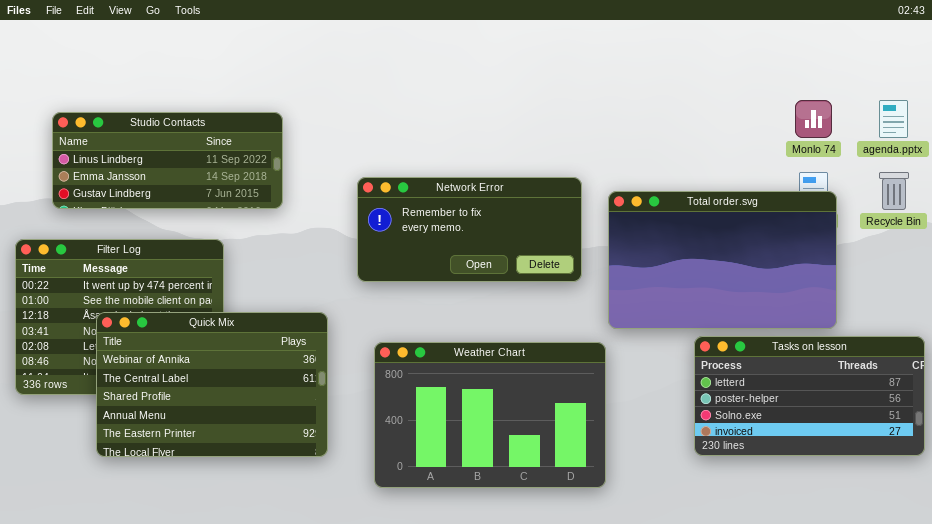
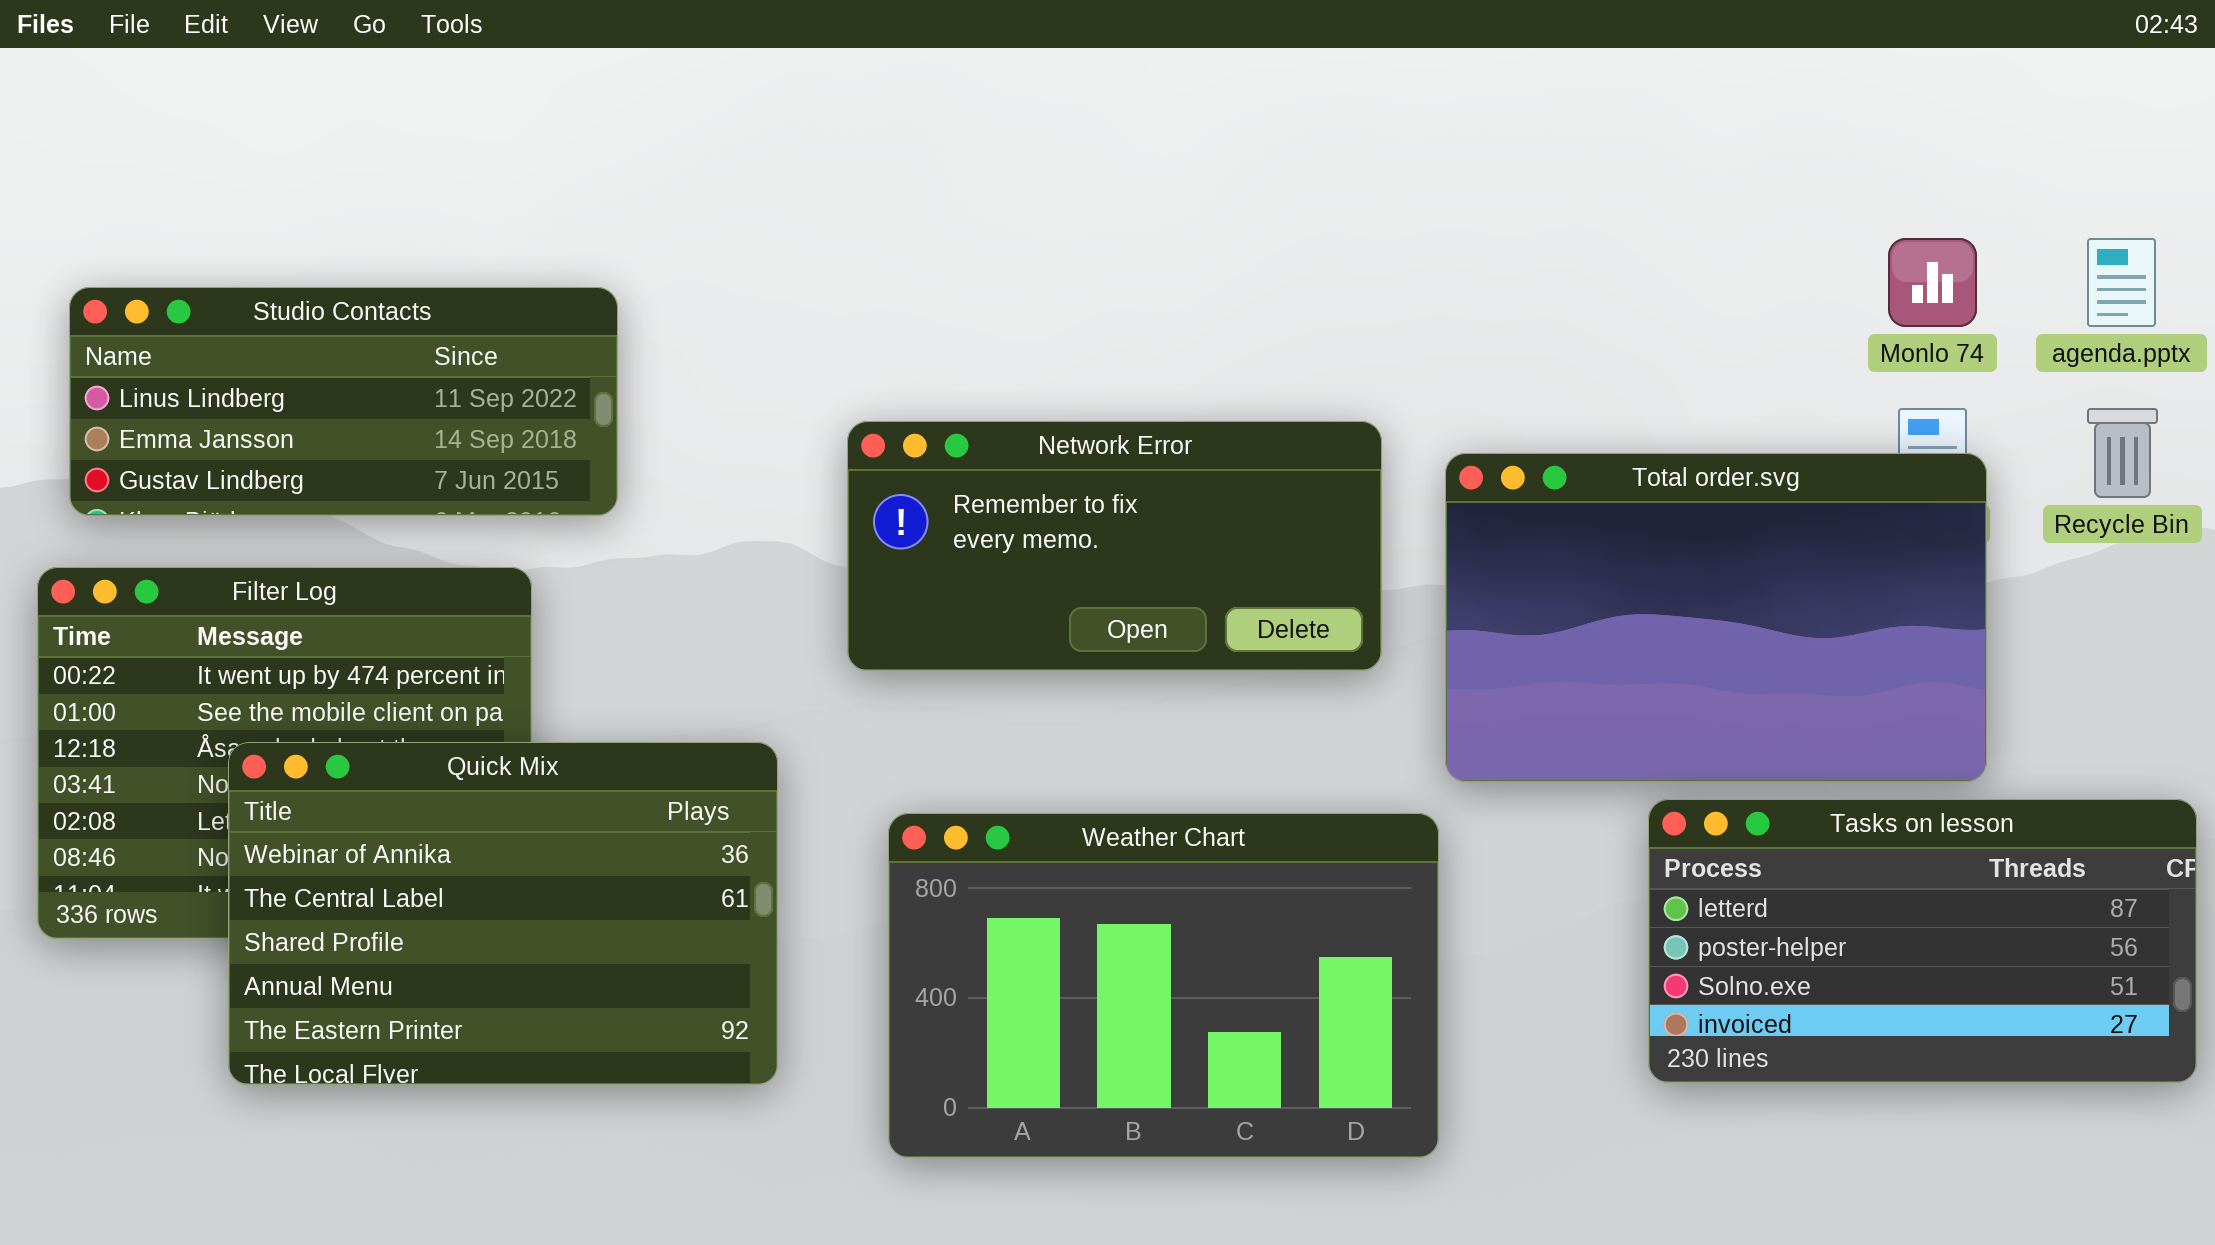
Studio Contacts: [52,112,283,209] -> [69,287,618,516], moved

